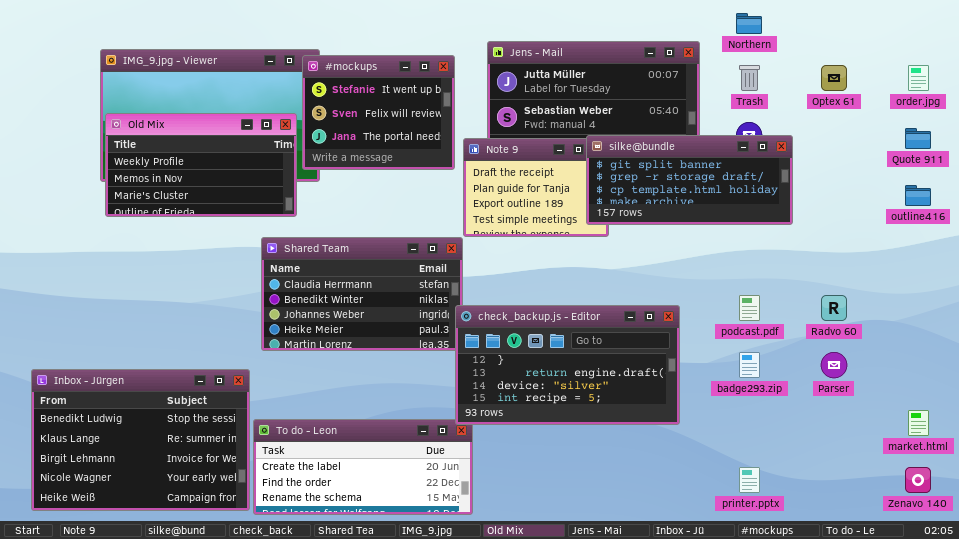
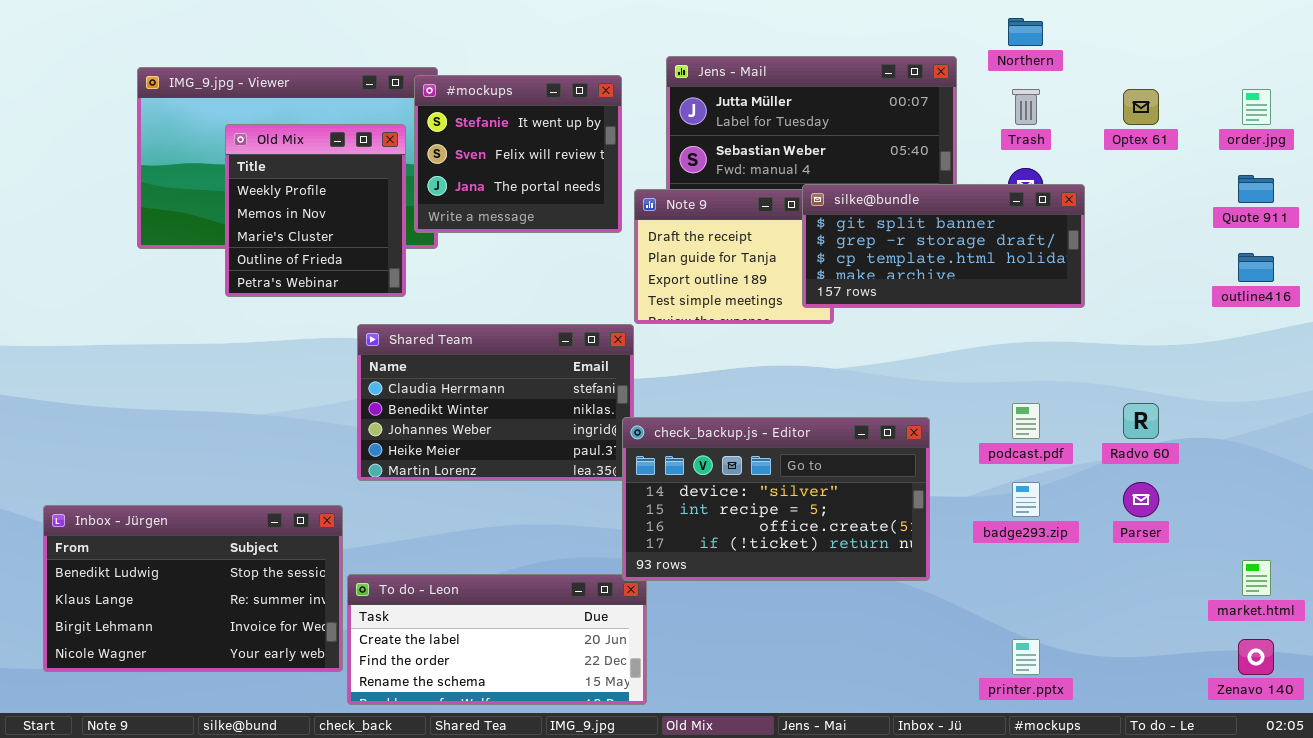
Old Mix: [105,113,297,217] -> [225,124,406,297], resized
check_backup.js - Editor: [455,305,680,425] -> [622,417,930,581], scrolled down 2 rows
Inbox - Jürgen: [31,369,250,511] -> [43,505,343,672], resized

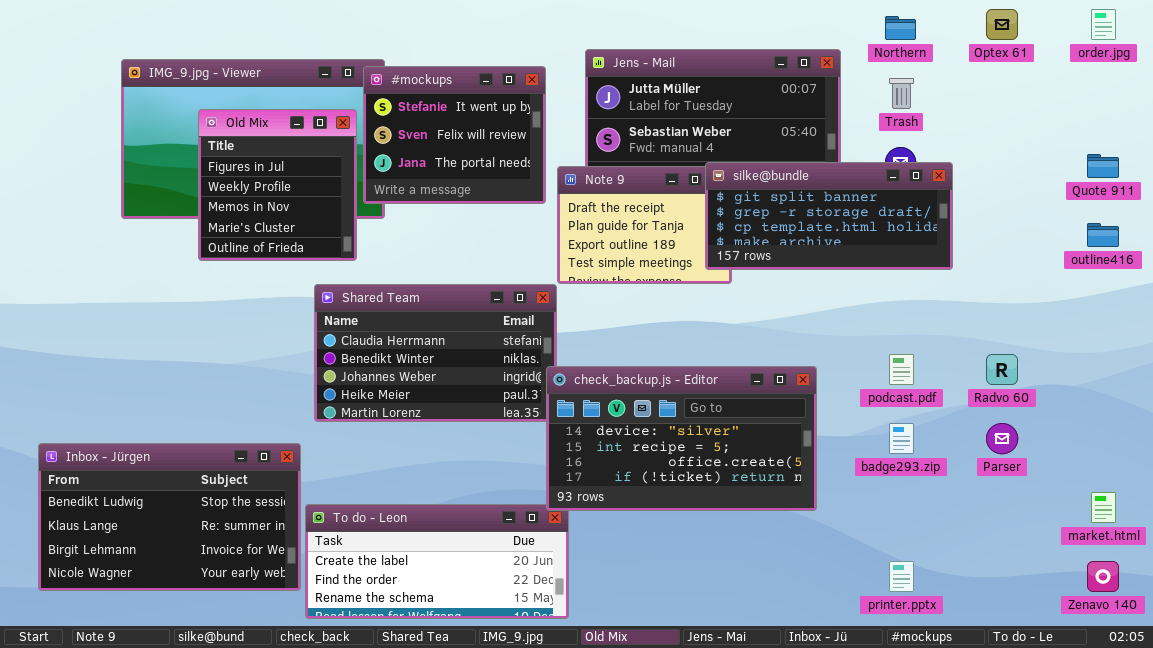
Optex 61: [1123,89,1159,125] -> [986,9,1018,40], moved
order.jpg: [1242,89,1271,125] -> [1091,9,1116,40], moved
Old Mix: [225,124,406,297] -> [198,109,357,261], scrolled up 1 row

